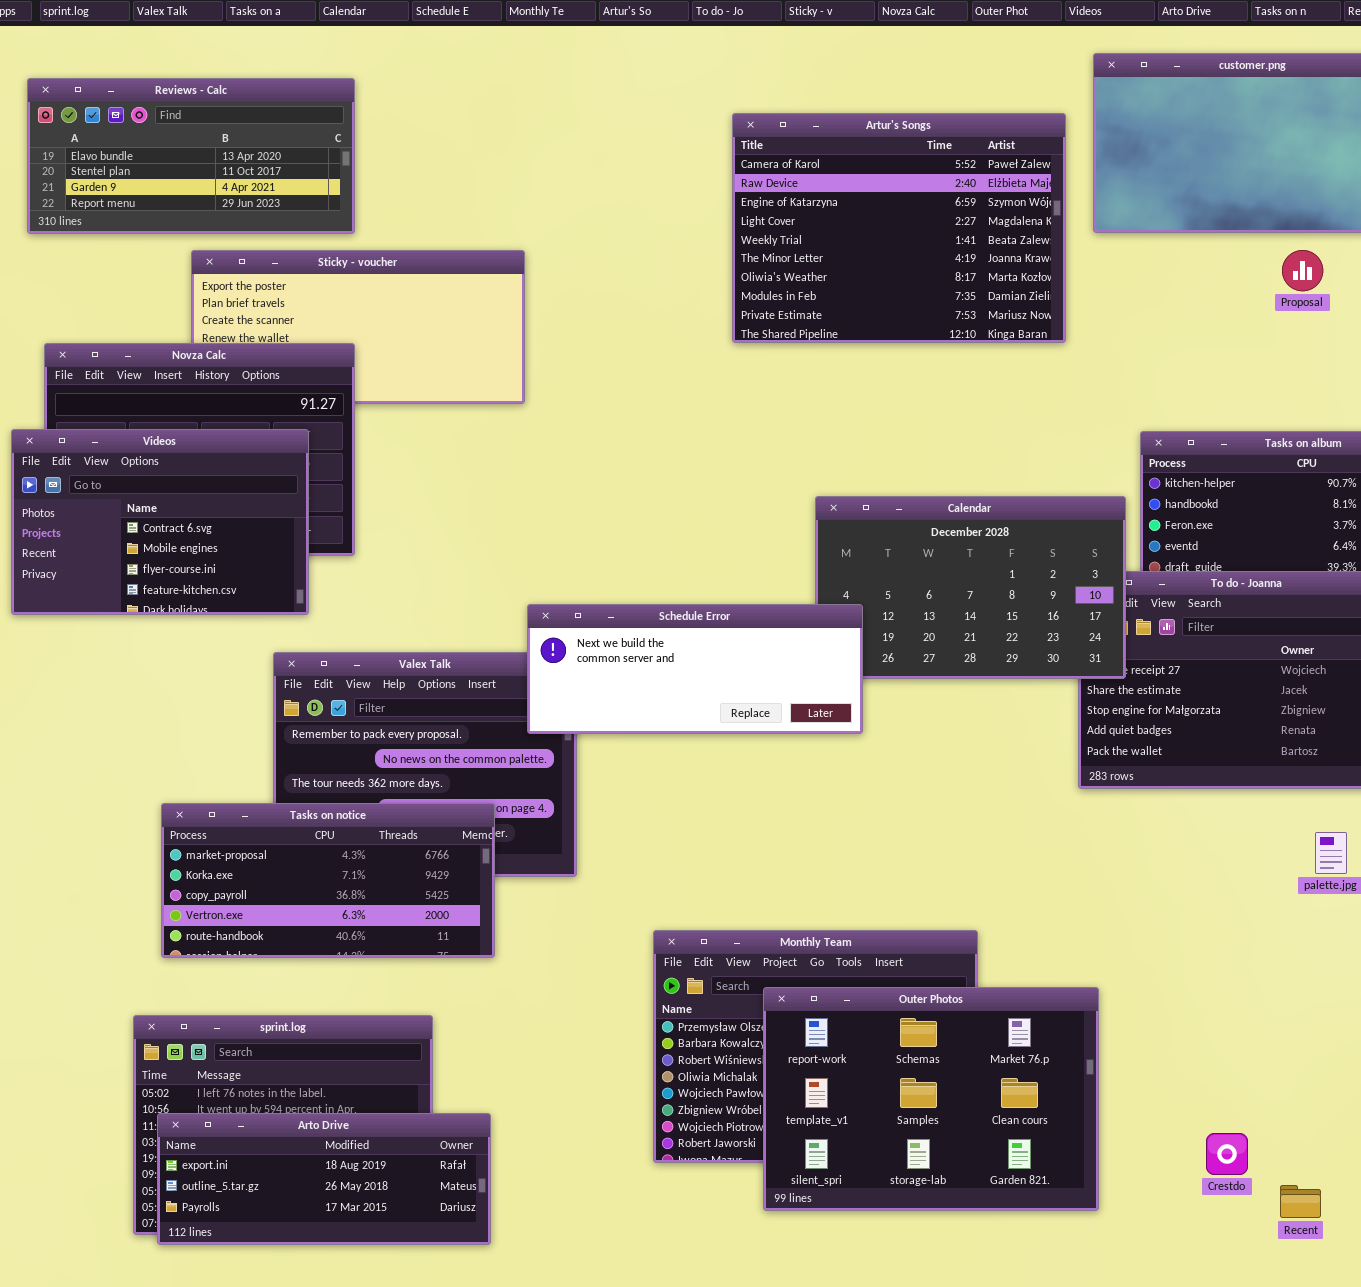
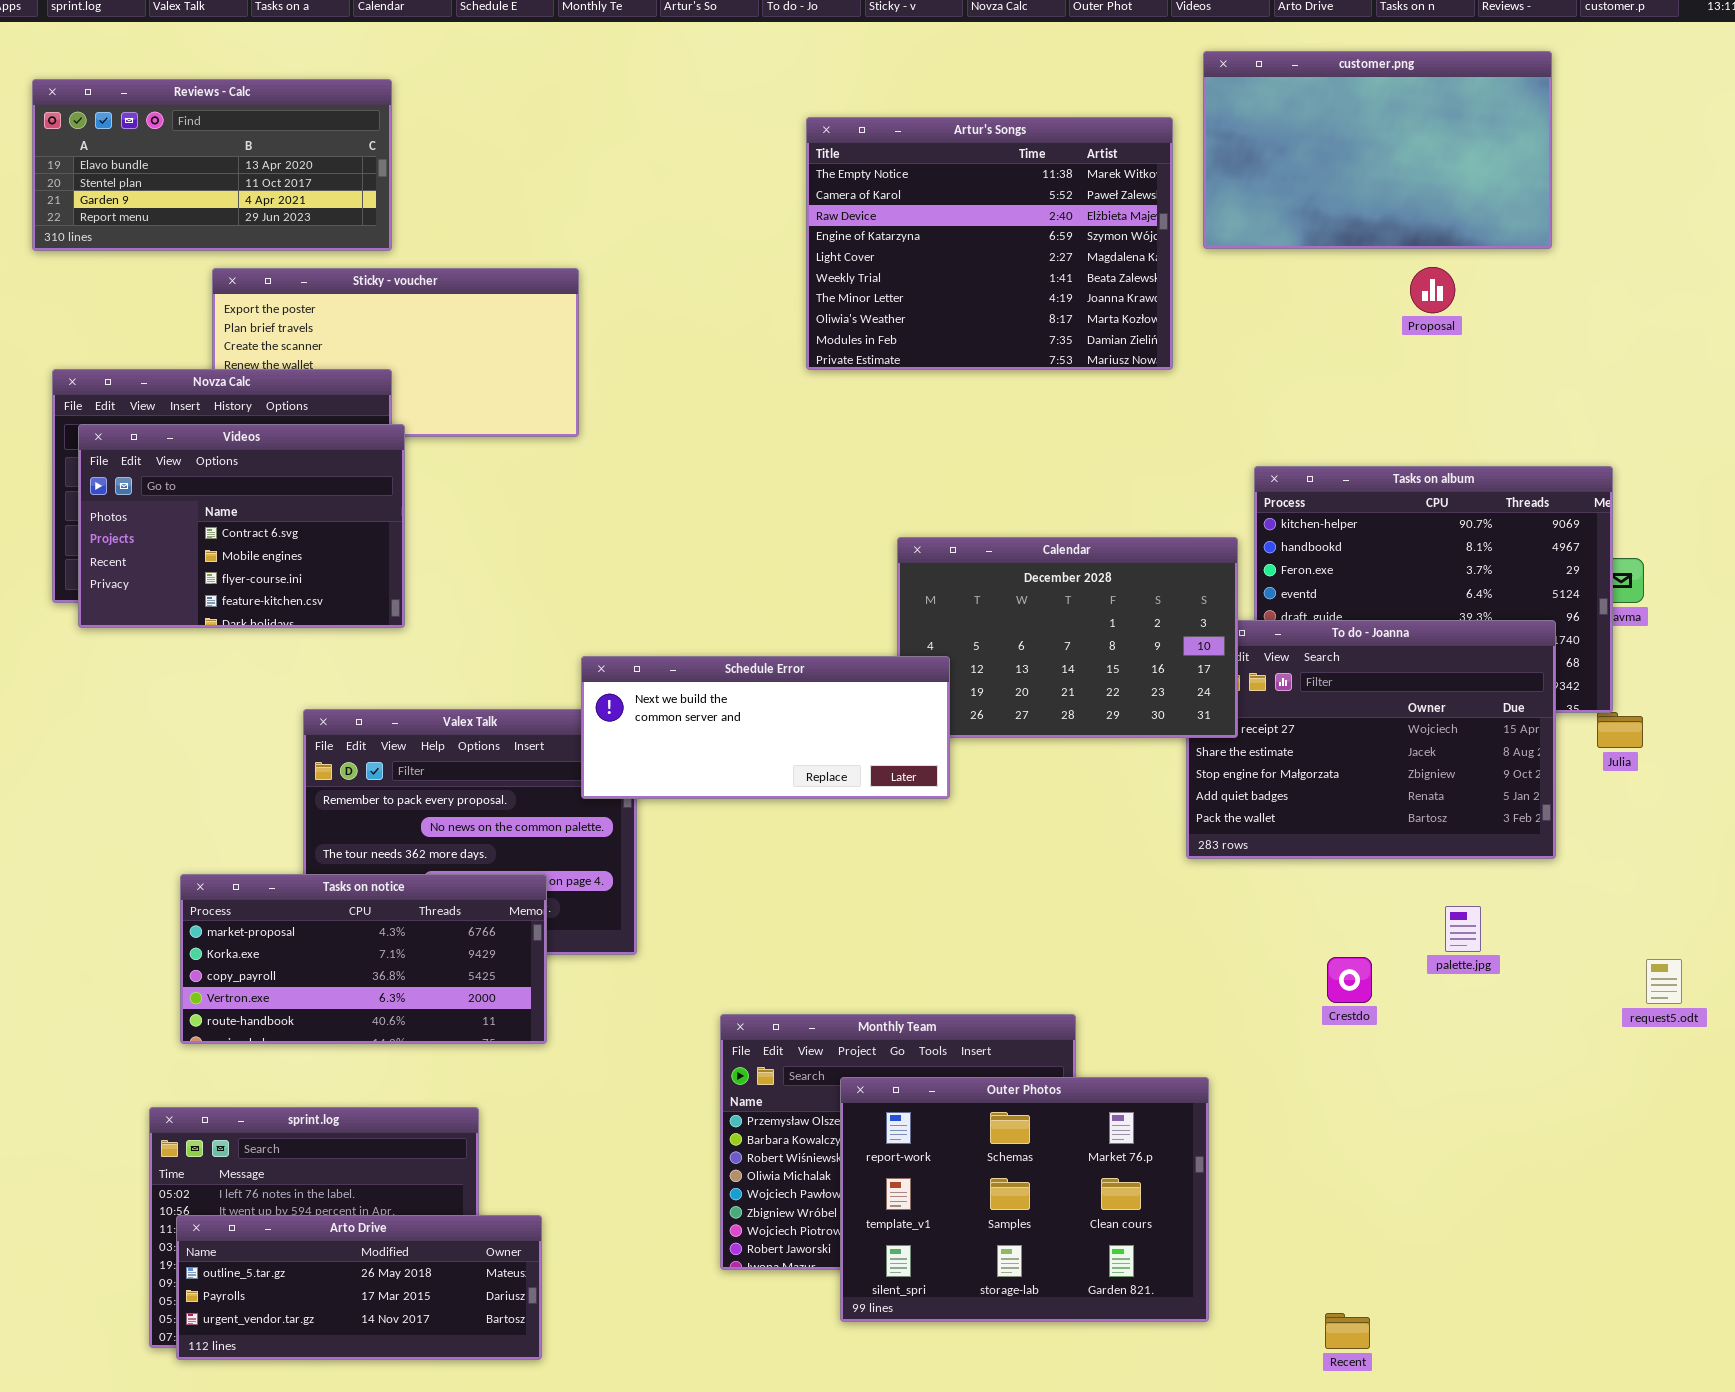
Artur's Songs: [732,113,1066,343] -> [806,117,1173,370], scrolled up 1 row
Videos: [11,429,309,615] -> [78,424,405,628], moved
Arto Drive: [157,1113,491,1245] -> [176,1215,542,1360], scrolled down 1 row
Crestdo: [1206,1133,1248,1175] -> [1327,957,1372,1003], moved
Recent: [1280,1185,1321,1218] -> [1325,1313,1370,1349], moved

